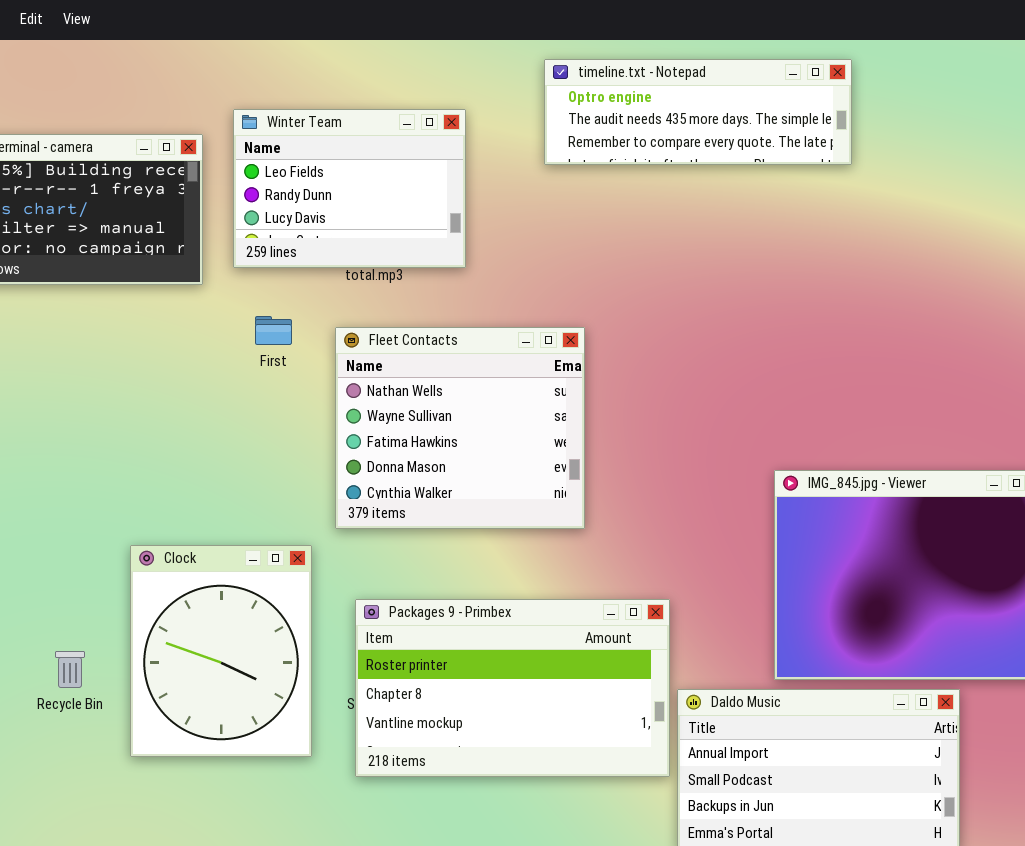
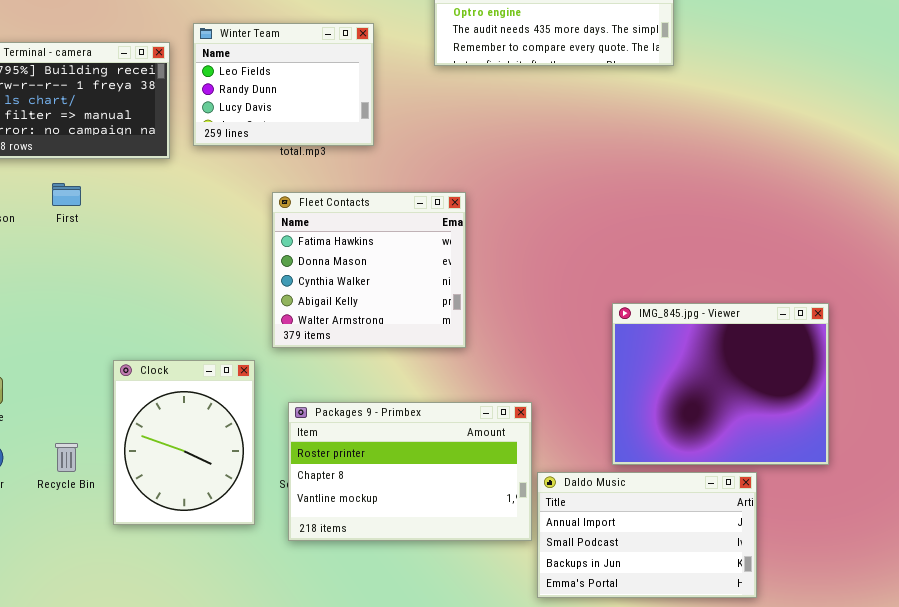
First: [255,316,292,345] -> [52,183,81,206], moved
Fleet Contacts: [335,327,585,529] -> [272,192,466,348], scrolled down 2 rows

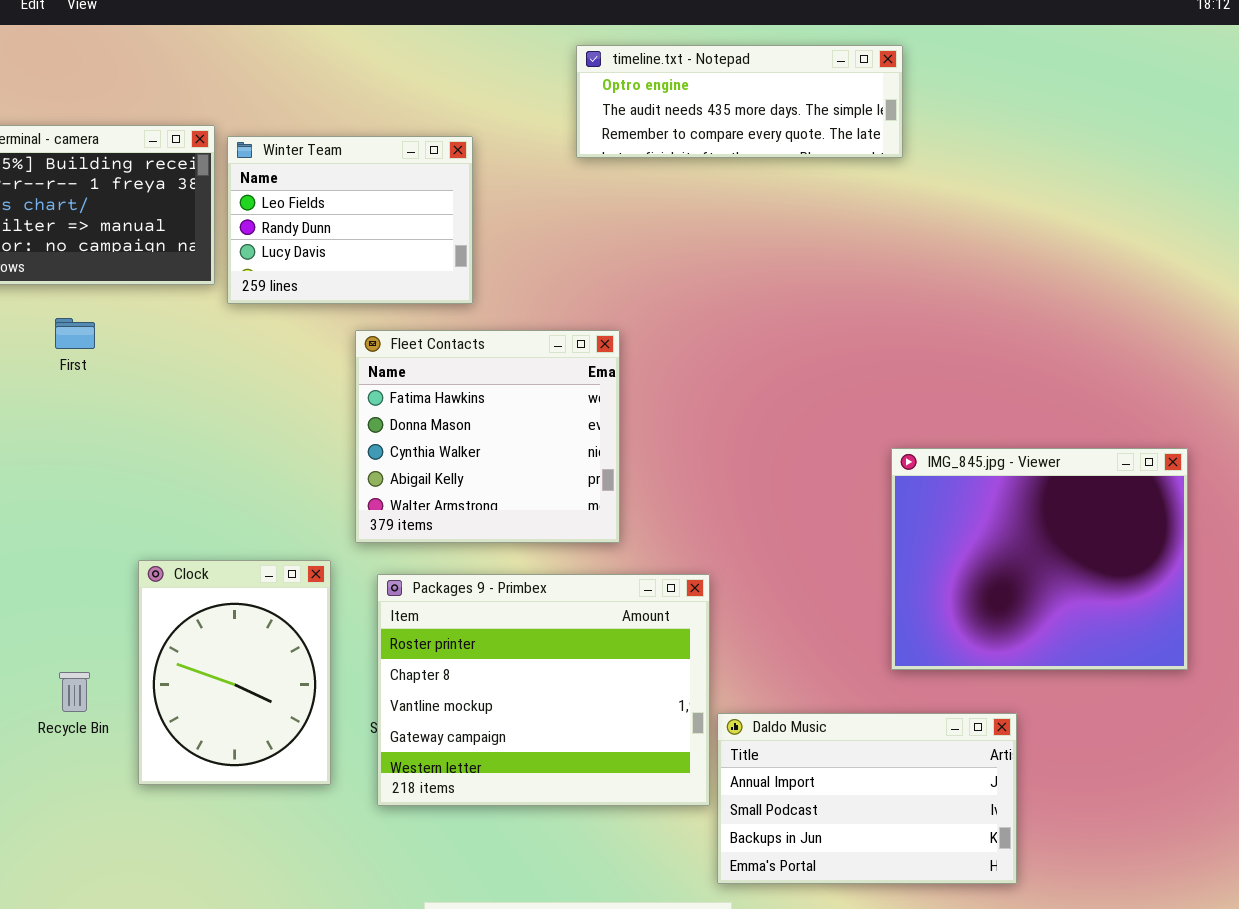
Winter Team: [193,23,374,146] -> [227,136,473,304], moved
IMG_845.jpg - Viewer: [612,303,829,465] -> [891,448,1188,670], moved
Packages 9 - Primbex: [288,402,532,541] -> [377,574,710,806], resized

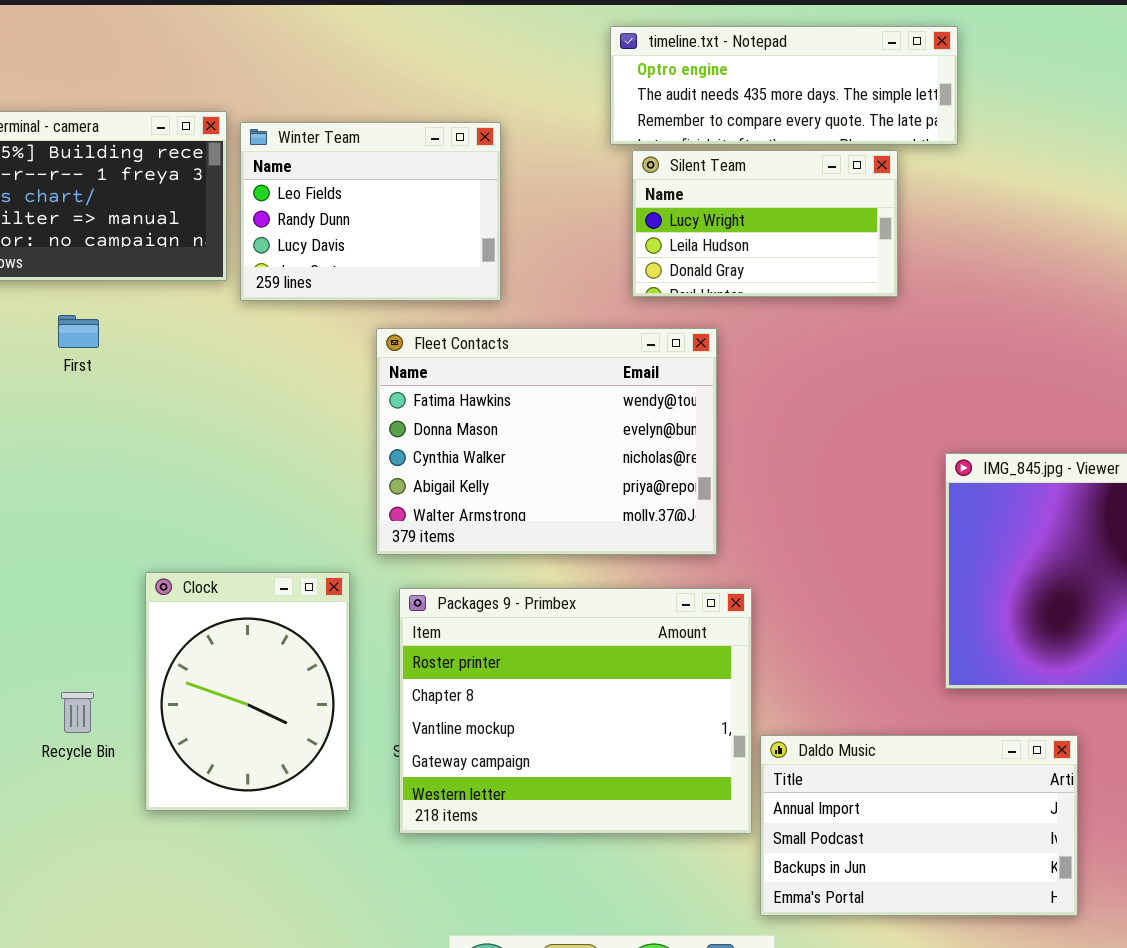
Silent Team: none -> [632,150,898,297], opened
Fleet Contacts: [355,330,620,543] -> [376,328,717,555], resized

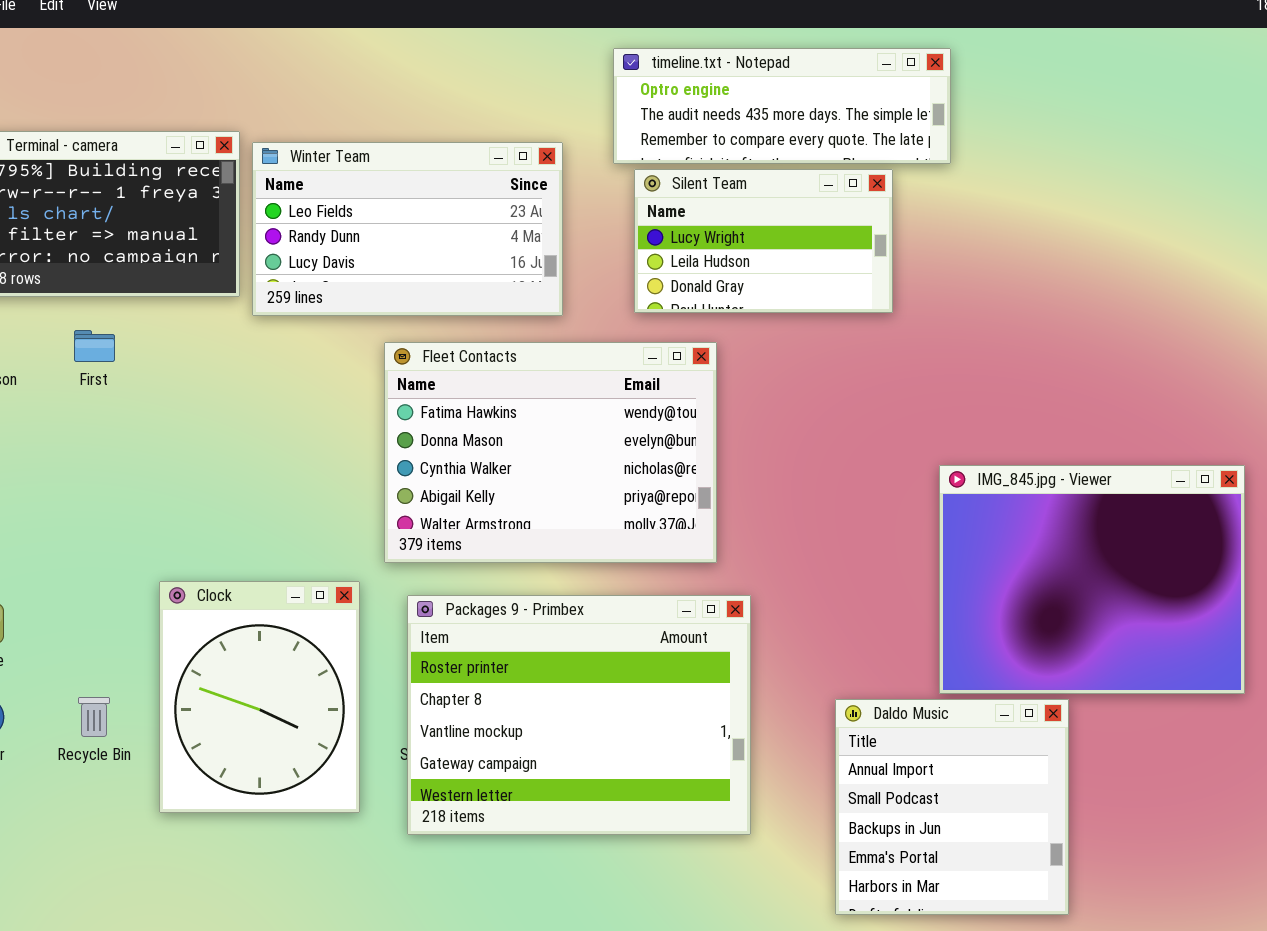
Winter Team: [240,122,501,301] -> [252,142,563,316], resized
Daldo Music: [760,735,1078,916] -> [835,699,1069,915], resized

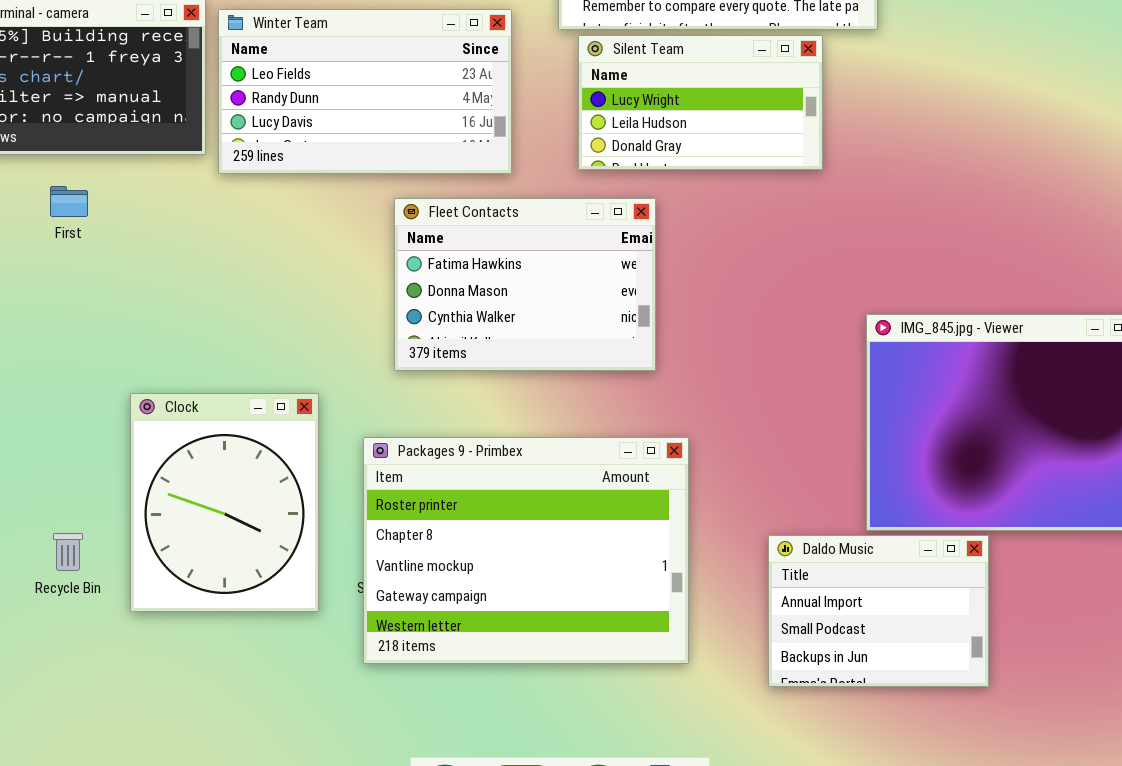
Fleet Contacts: [384,342,717,563] -> [394,198,656,371], resized
Clock: [159,581,360,813] -> [130,393,319,612], moved
Daldo Music: [835,699,1069,915] -> [768,535,989,687], resized

